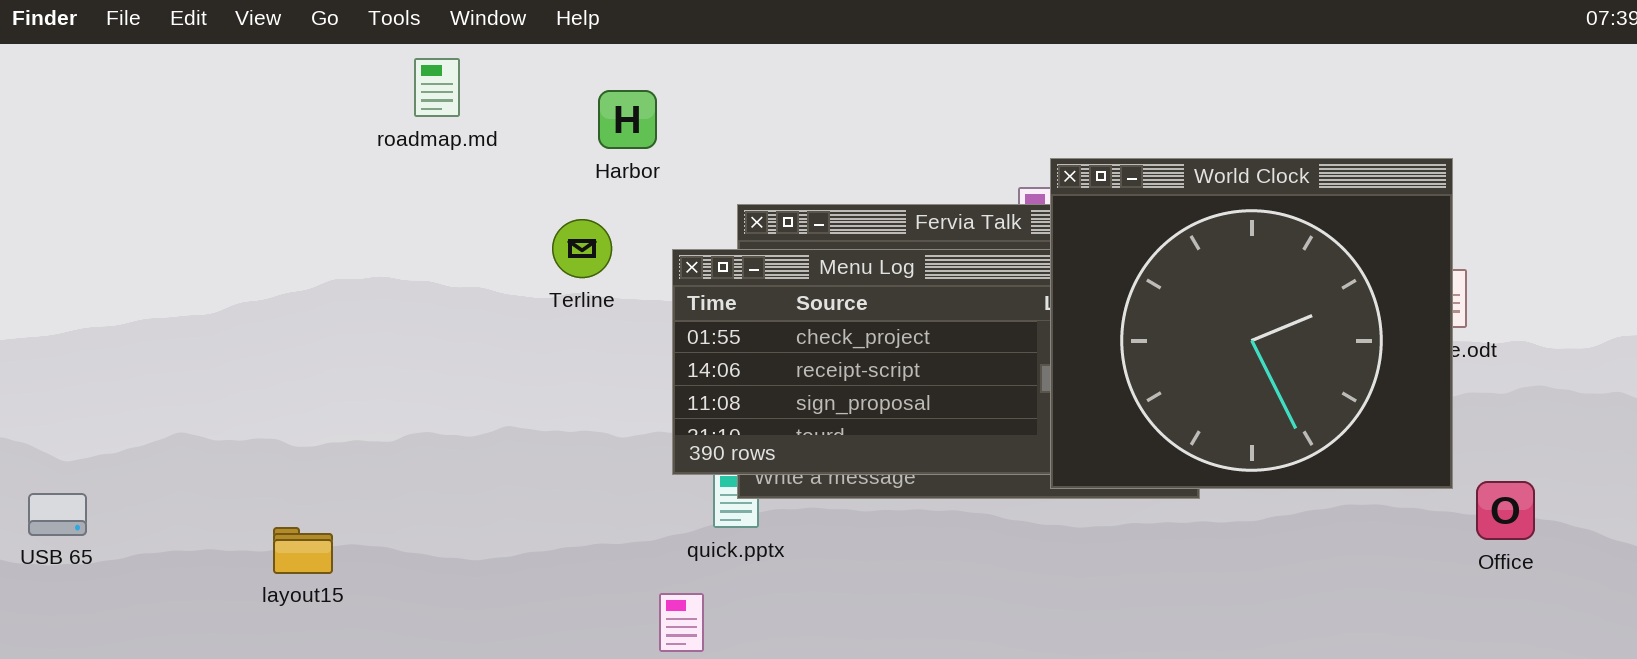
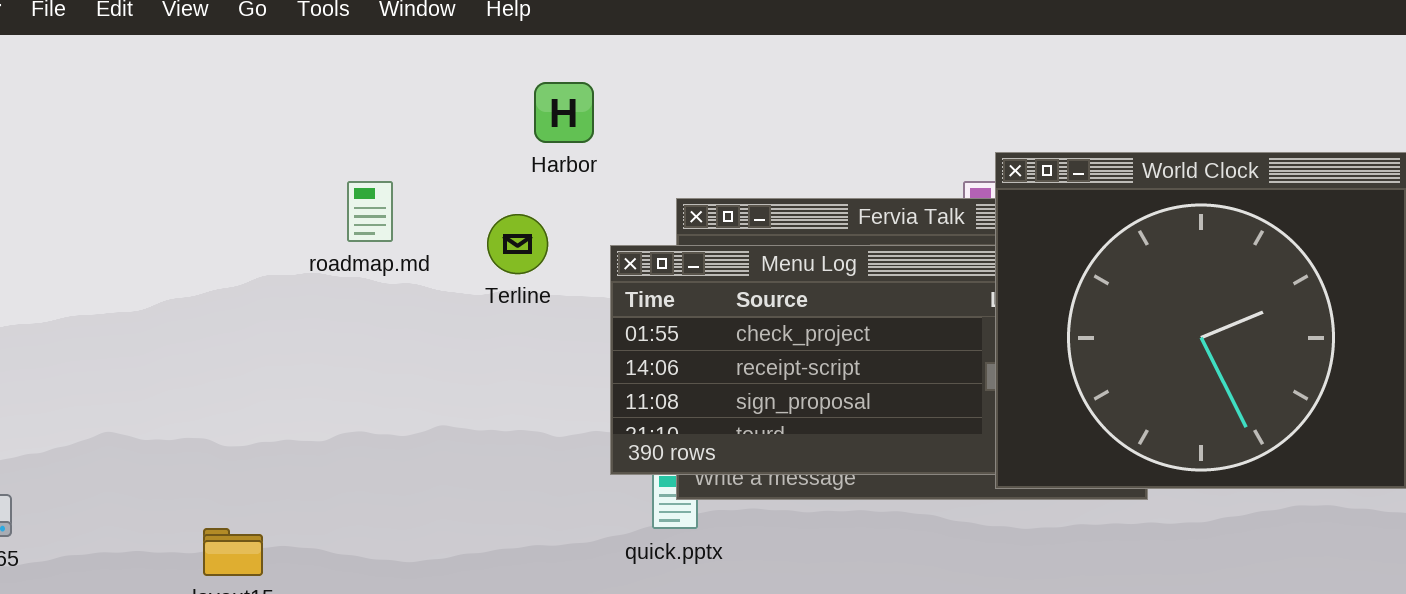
roadmap.md: [414,58,460,117] -> [347,181,393,242], moved

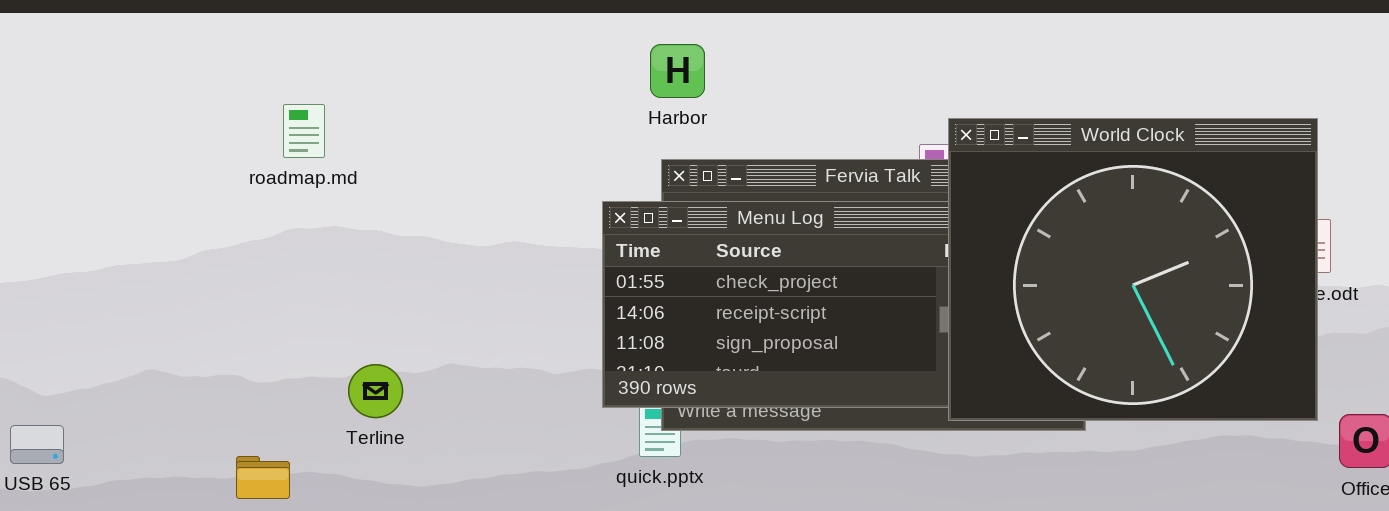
Harbor: [534,82,594,143] -> [650,44,705,98], moved
roadmap.md: [347,181,393,242] -> [283,104,325,158], moved
Terline: [487,214,548,274] -> [348,364,403,418], moved

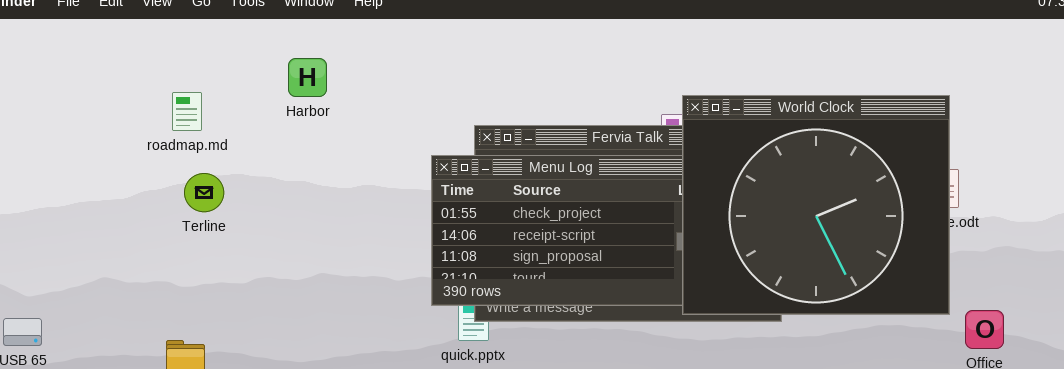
Harbor: [650,44,705,98] -> [288,58,327,97], moved
roadmap.md: [283,104,325,158] -> [172,92,202,131], moved
Terline: [348,364,403,418] -> [184,173,224,212], moved

